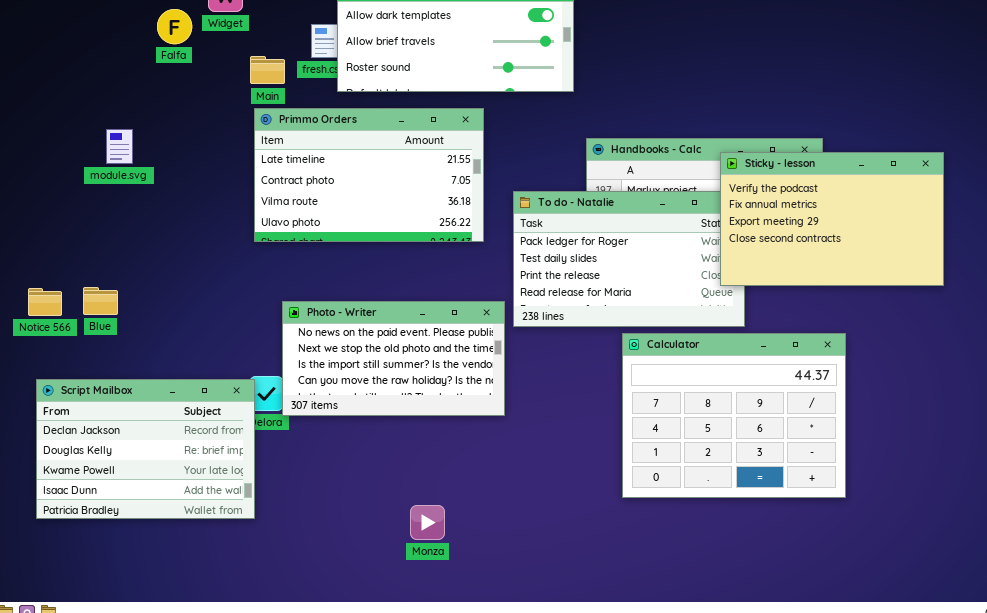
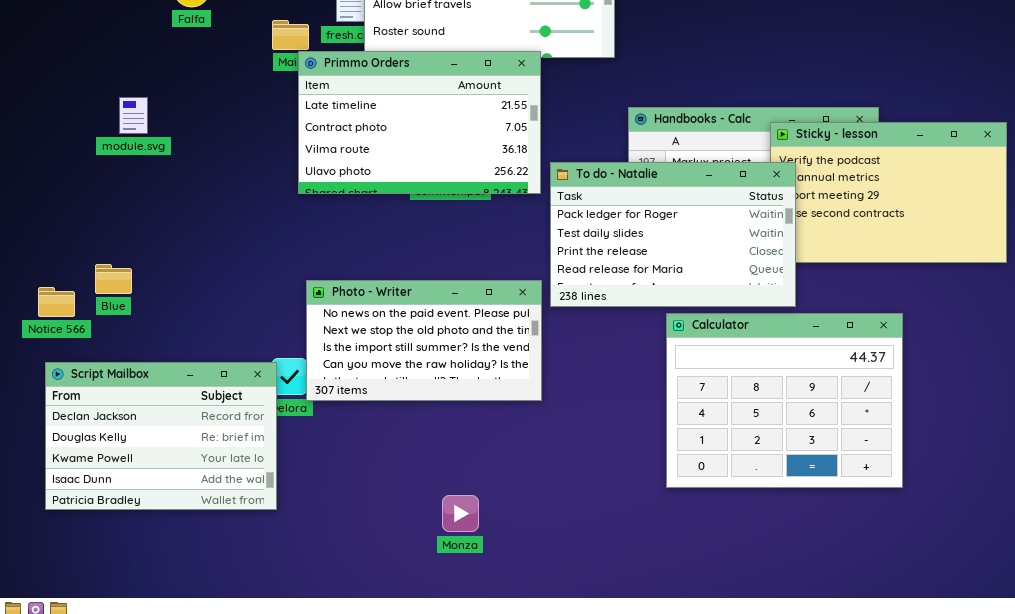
Primmo Orders: [254,108,484,242] -> [298,51,541,194], moved
To do - Natalie: [513,191,745,327] -> [550,162,796,307], raised
Notice 566: [28,288,62,316] -> [38,287,75,317], moved

